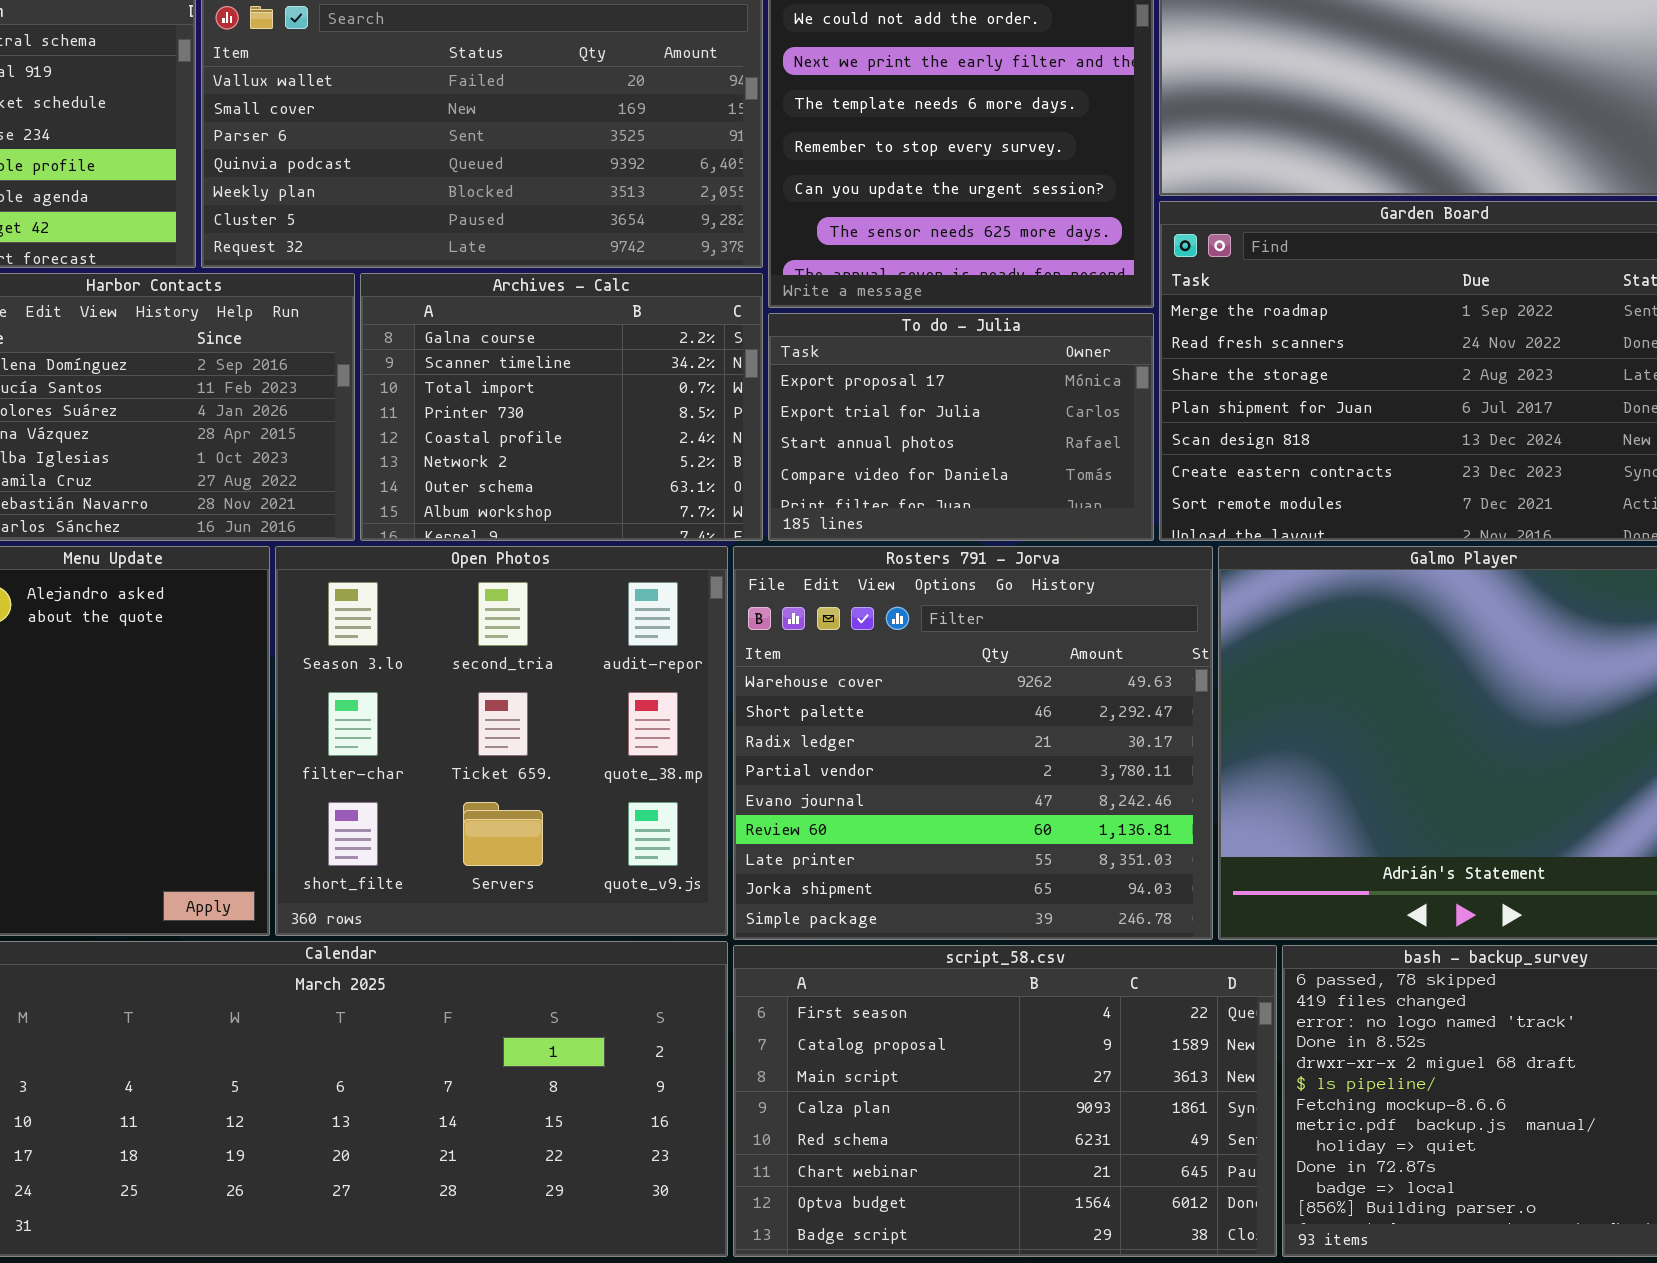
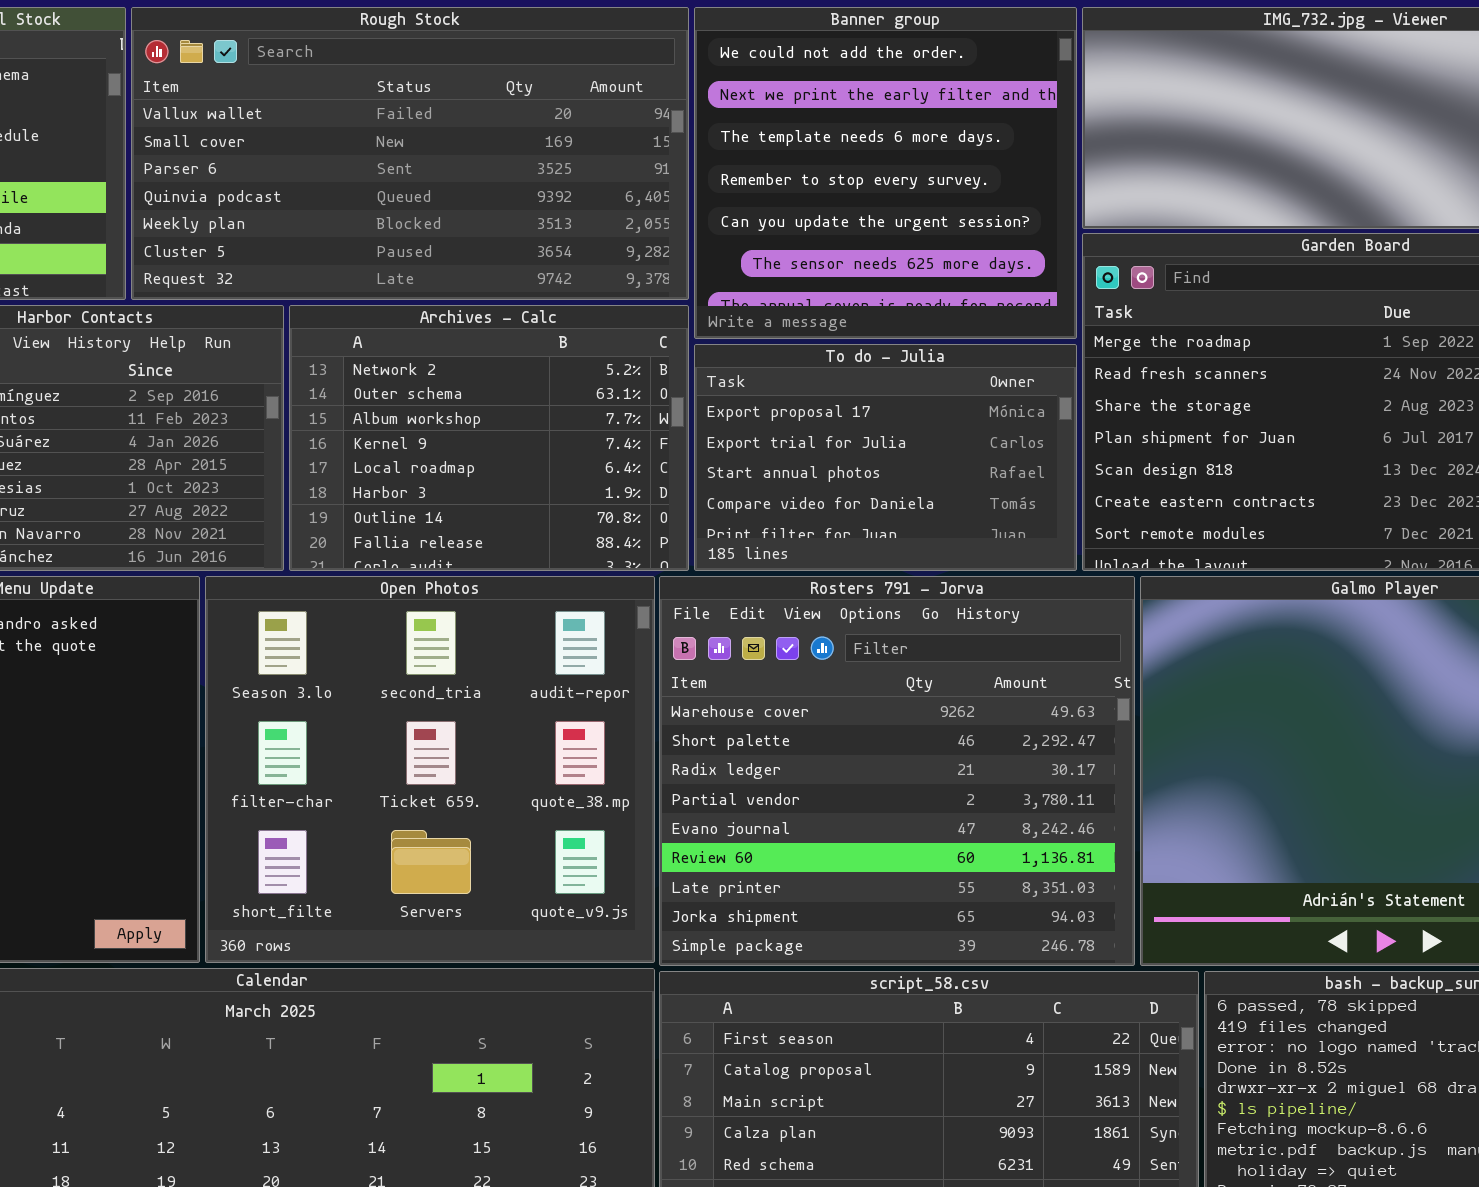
Archives - Calc: [360,273,763,541] -> [289,305,689,571], scrolled down 5 rows

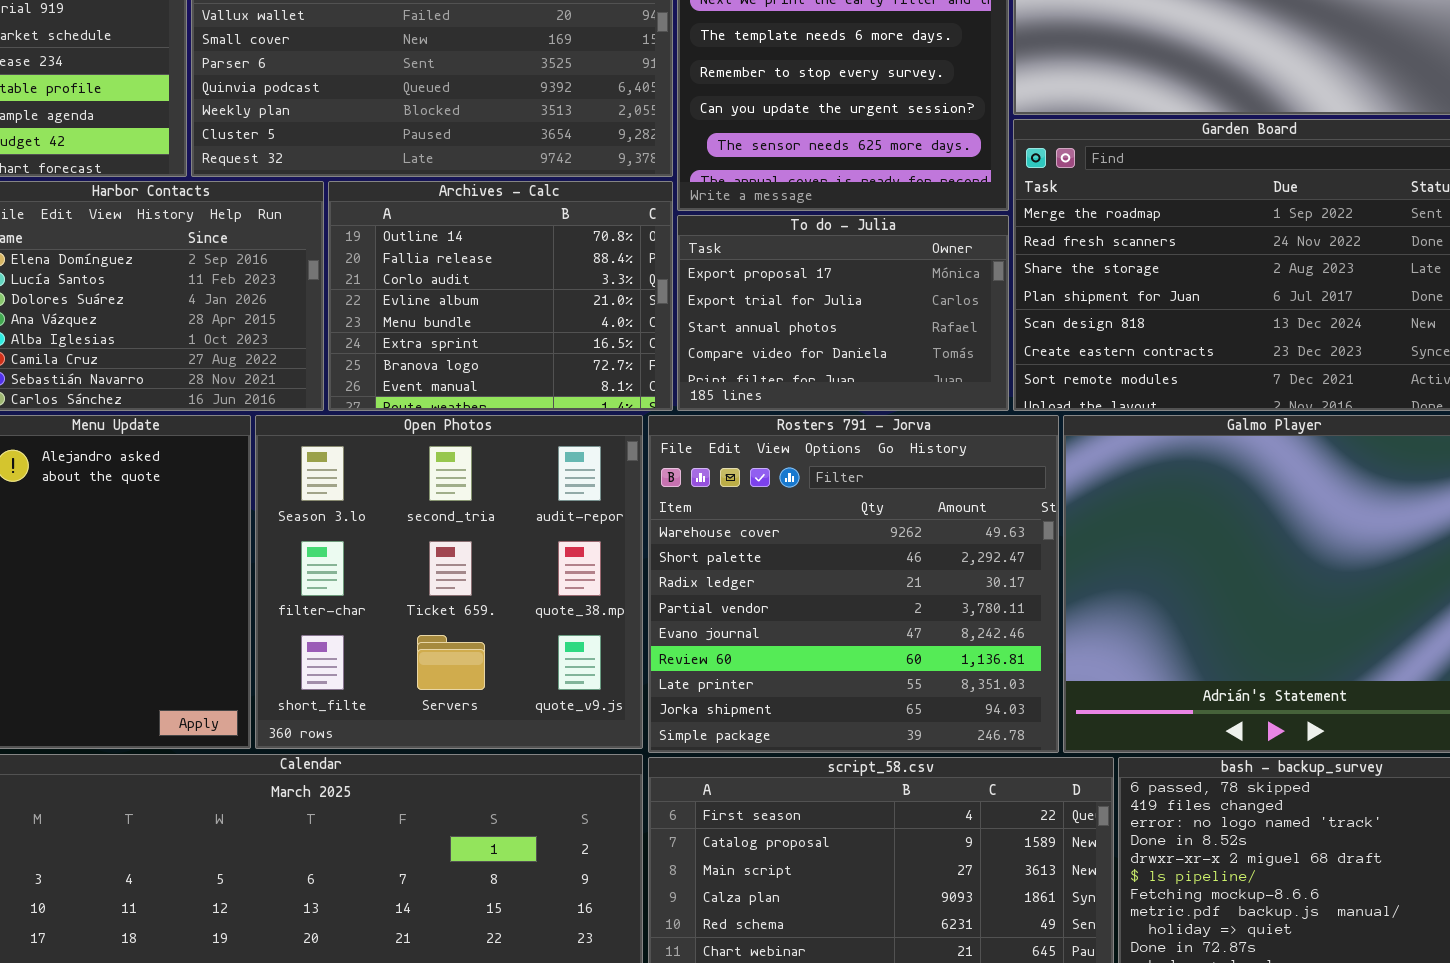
Archives - Calc: [289,305,689,571] -> [328,181,673,411], scrolled down 6 rows

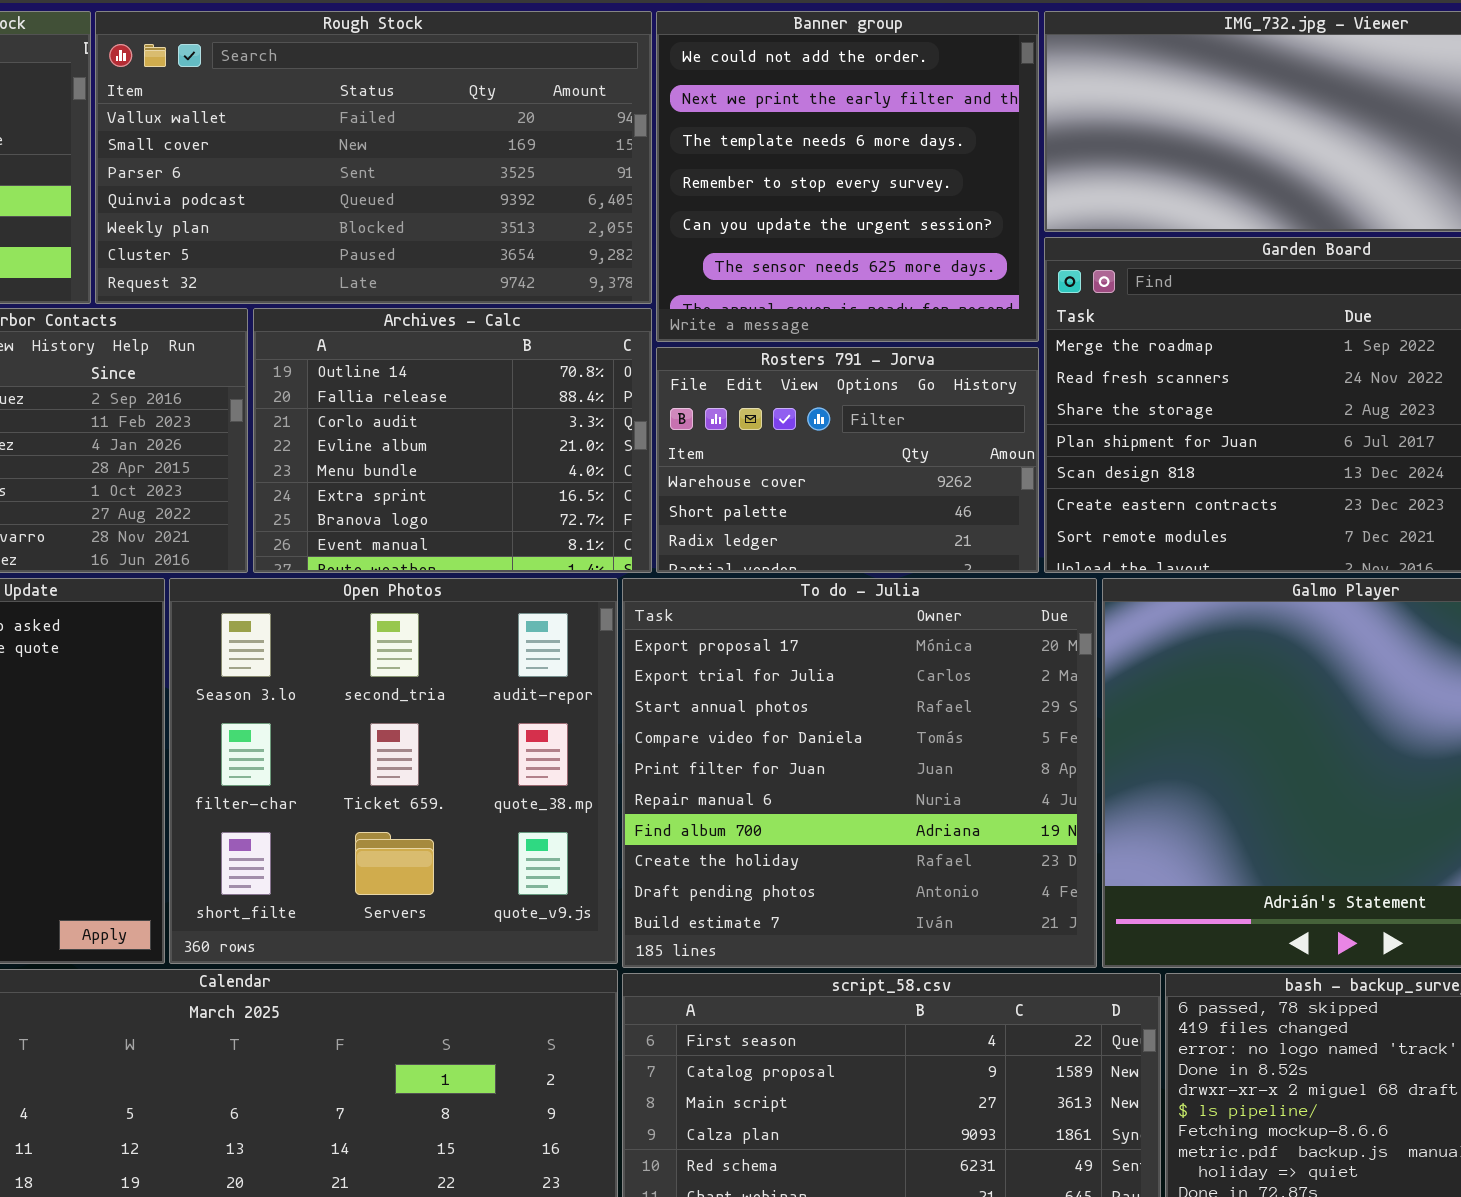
To do - Julia: [677,215,1009,411] -> [622,578,1097,968], moved, resized
Rosters 791 - Jorva: [648,415,1059,753] -> [656,347,1039,573], moved, resized

